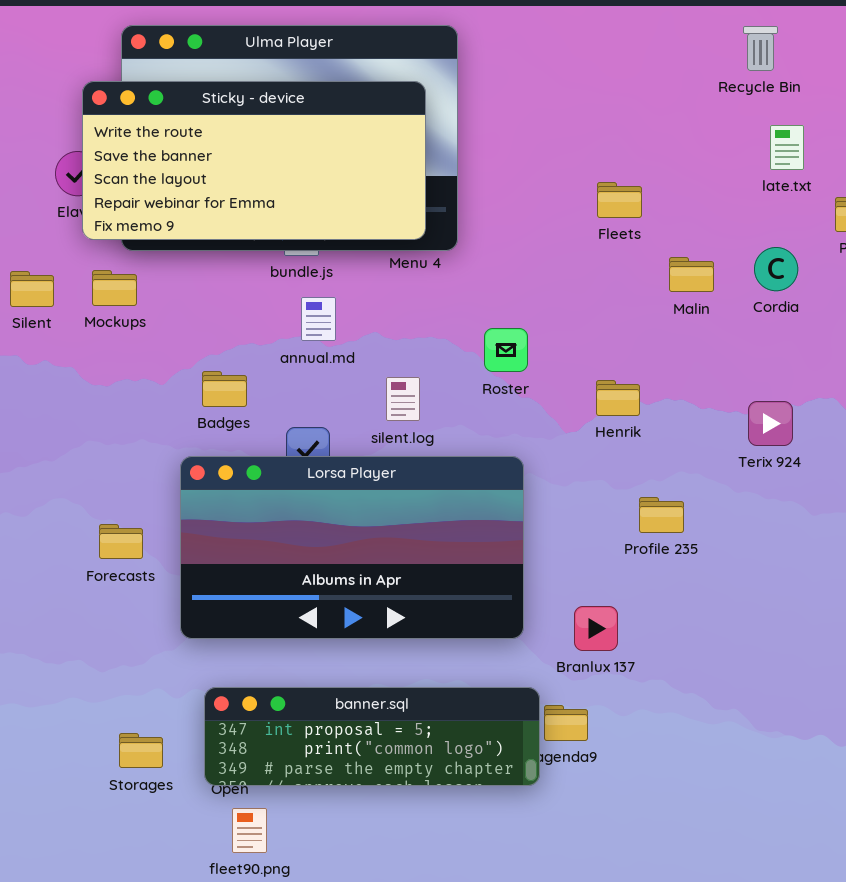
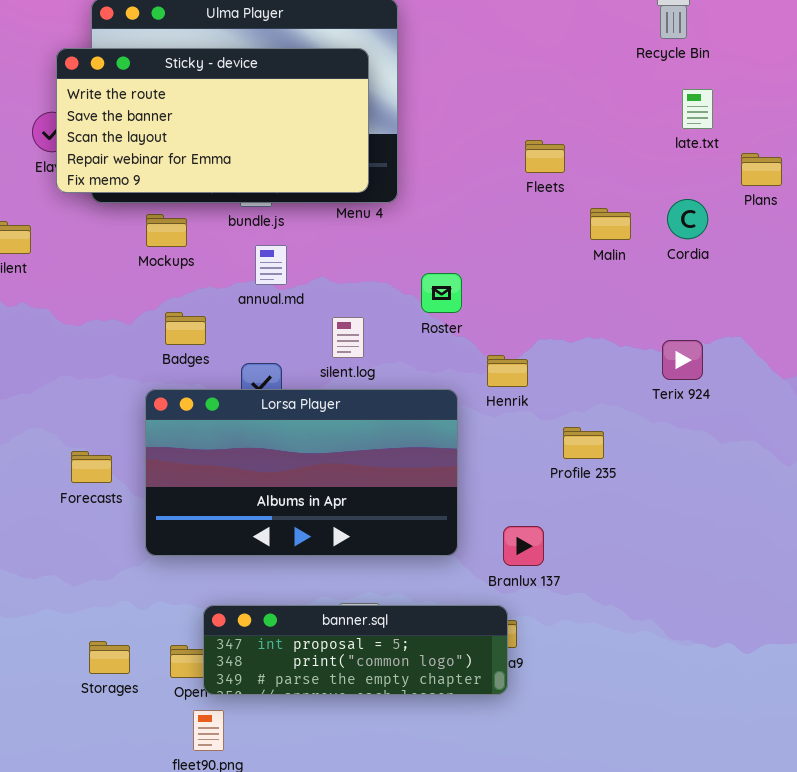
Mockups: [92,270,137,306] -> [146,214,187,247], moved
Henrik: [596,380,640,416] -> [487,355,528,387], moved
banner.sql: [204,687,540,786] -> [203,605,508,695], moved

